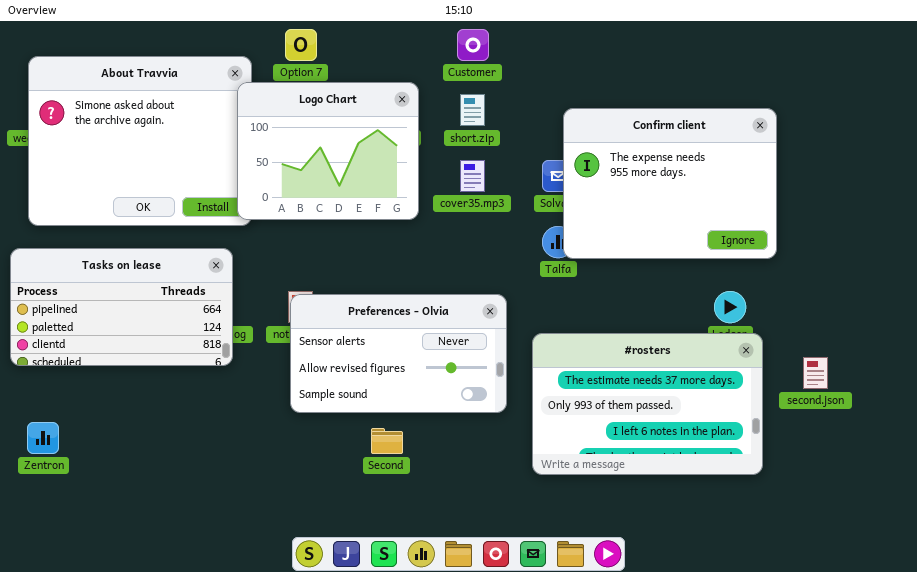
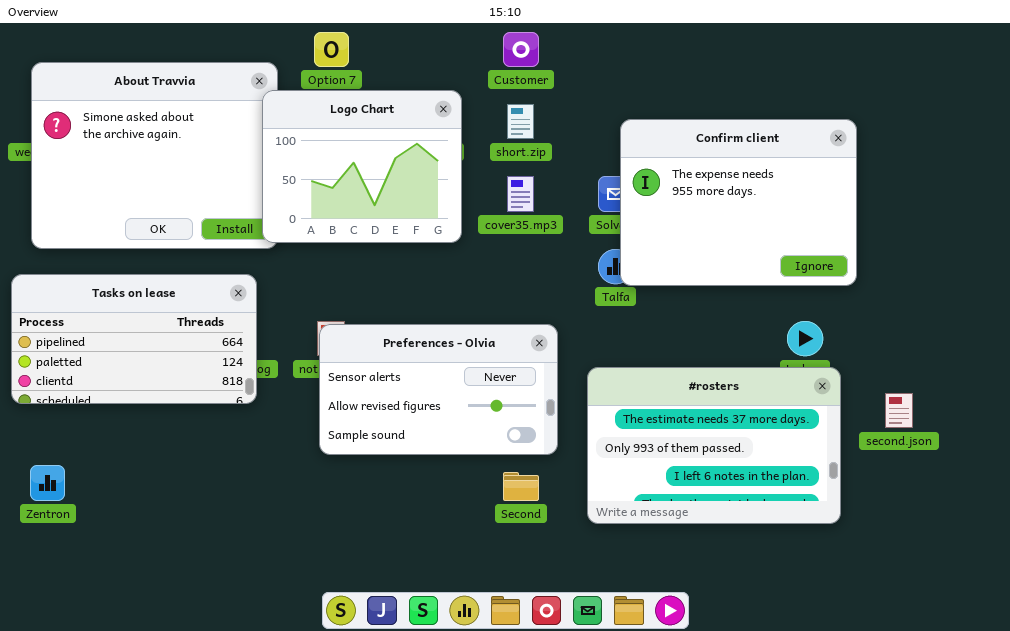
Second: [371,428,403,454] -> [503,472,539,501], moved

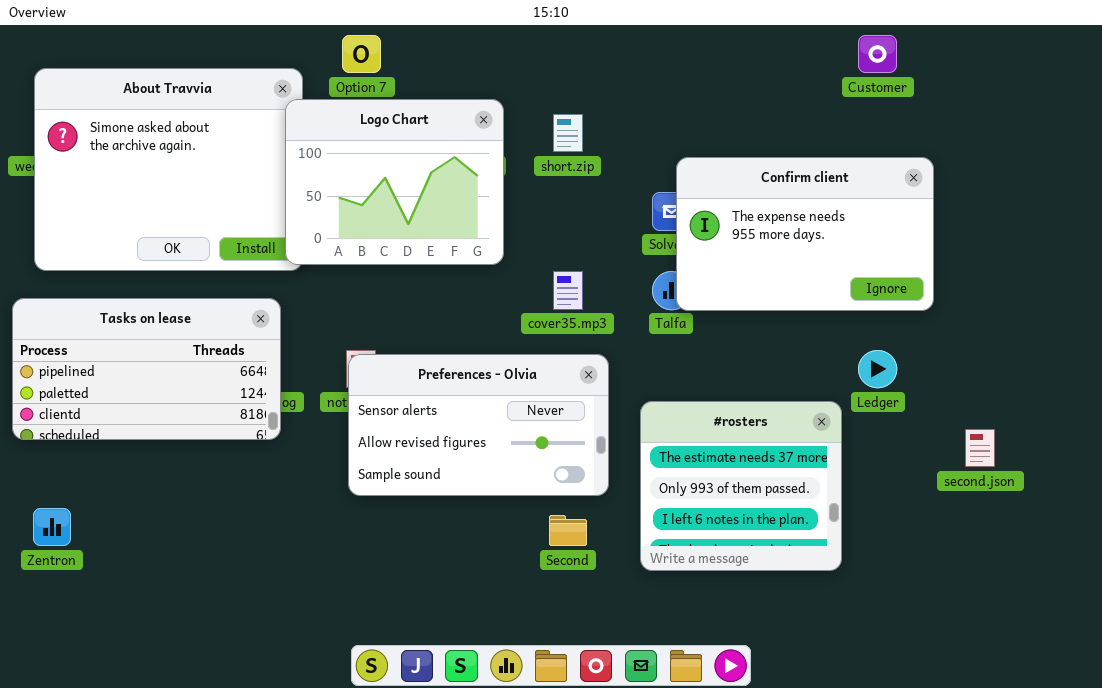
Customer: [503,32,539,67] -> [858,35,897,73], moved
Confirm client: [620,119,857,286] -> [676,157,934,311], resized
cover35.mp3: [507,176,534,212] -> [553,271,583,310], moved
#rosters: [587,367,841,524] -> [640,401,842,571], resized

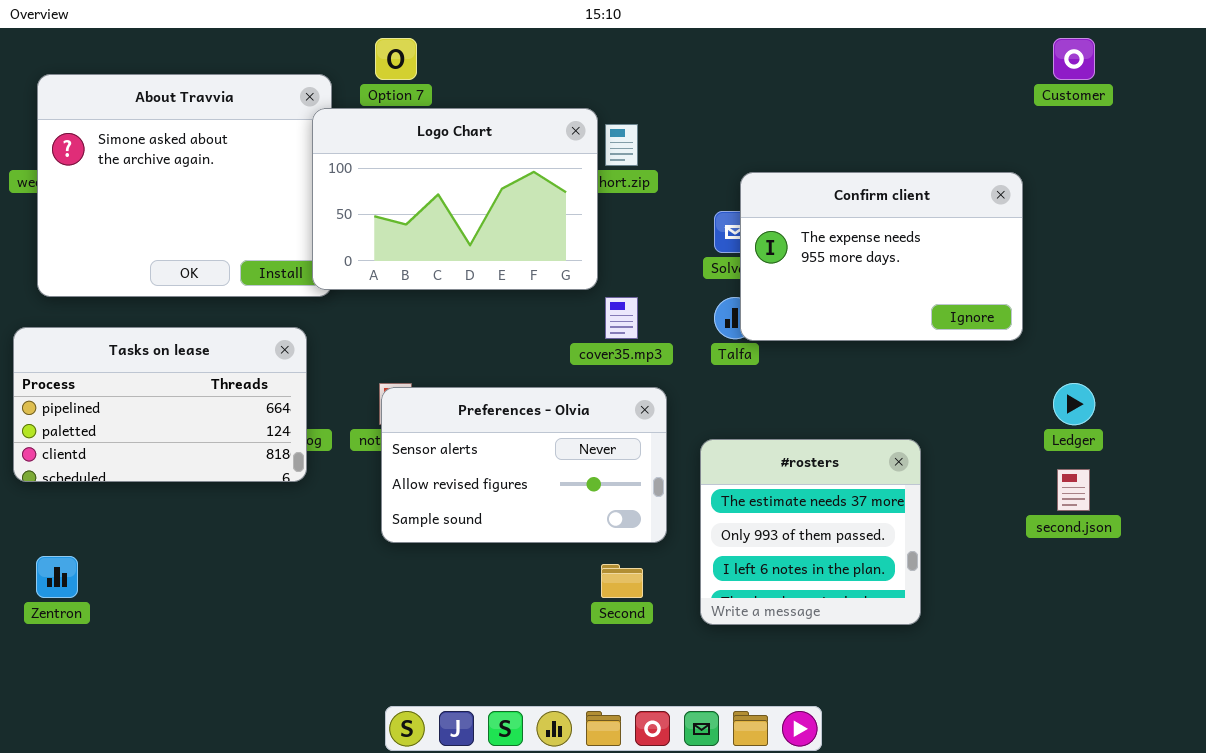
Customer: [858,35,897,73] -> [1053,38,1095,80], moved
Logo Chart: [285,99,504,265] -> [312,108,598,290], resized
Ledger: [858,350,897,388] -> [1053,383,1095,425], moved

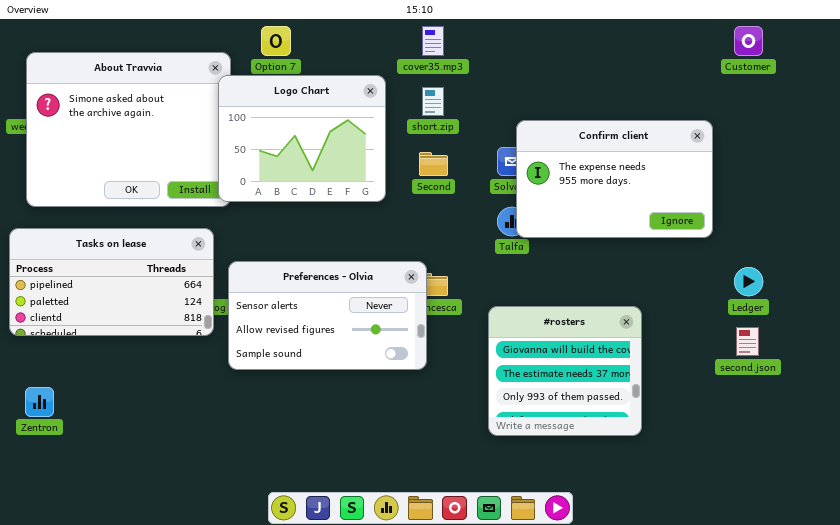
Logo Chart: [312,108,598,290] -> [218,75,386,202], resized
cover35.mp3: [605,297,638,339] -> [422,26,444,56], moved
Preferences - Olvia: [381,387,667,543] -> [228,261,427,370], moved
#rosters: [700,439,921,625] -> [488,306,642,436], scrolled up 1 row
Second: [601,564,643,598] -> [419,152,448,176], moved

